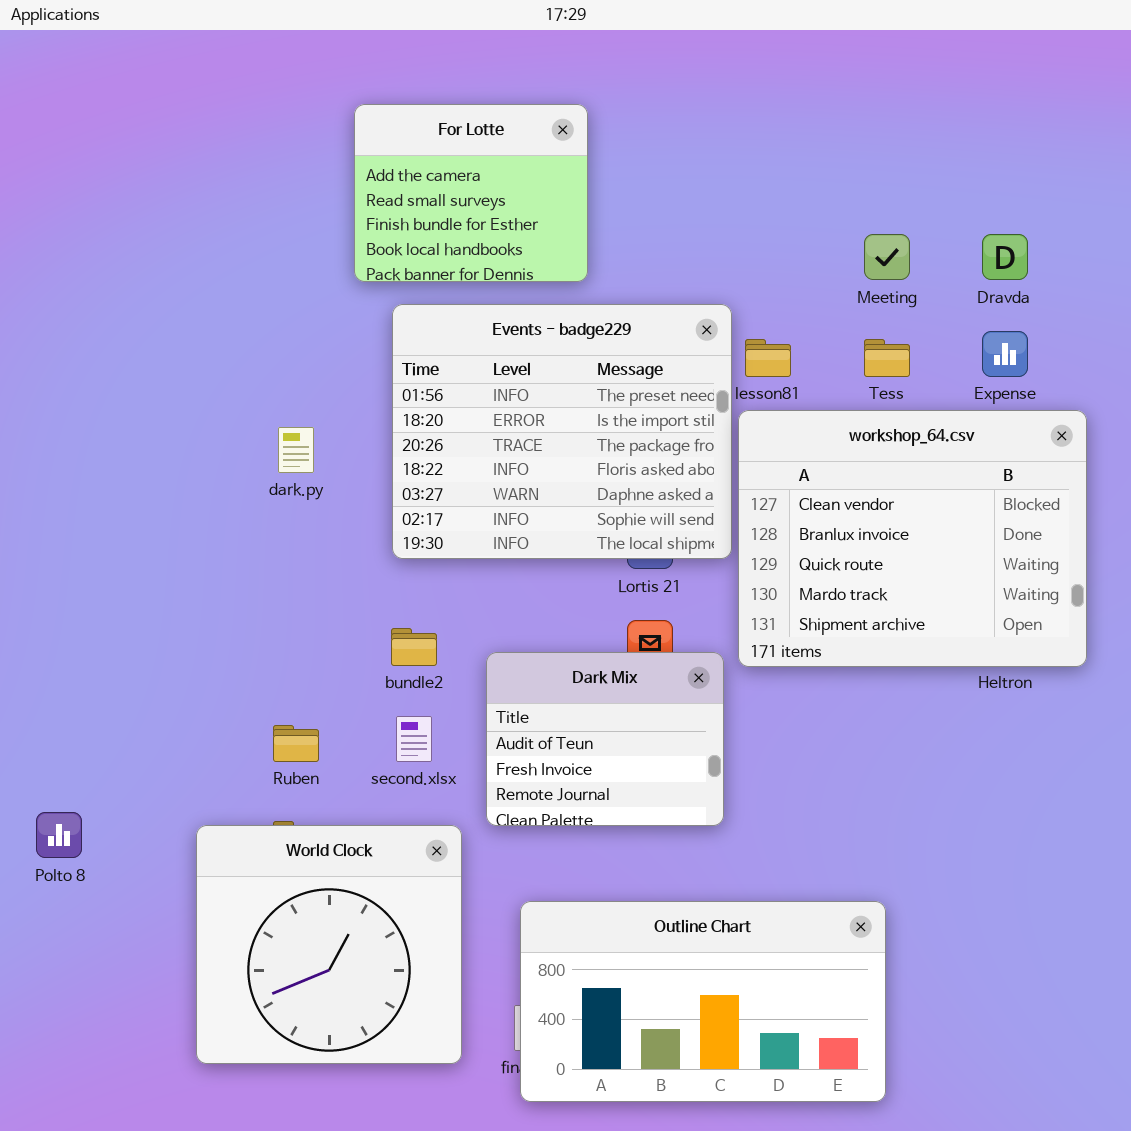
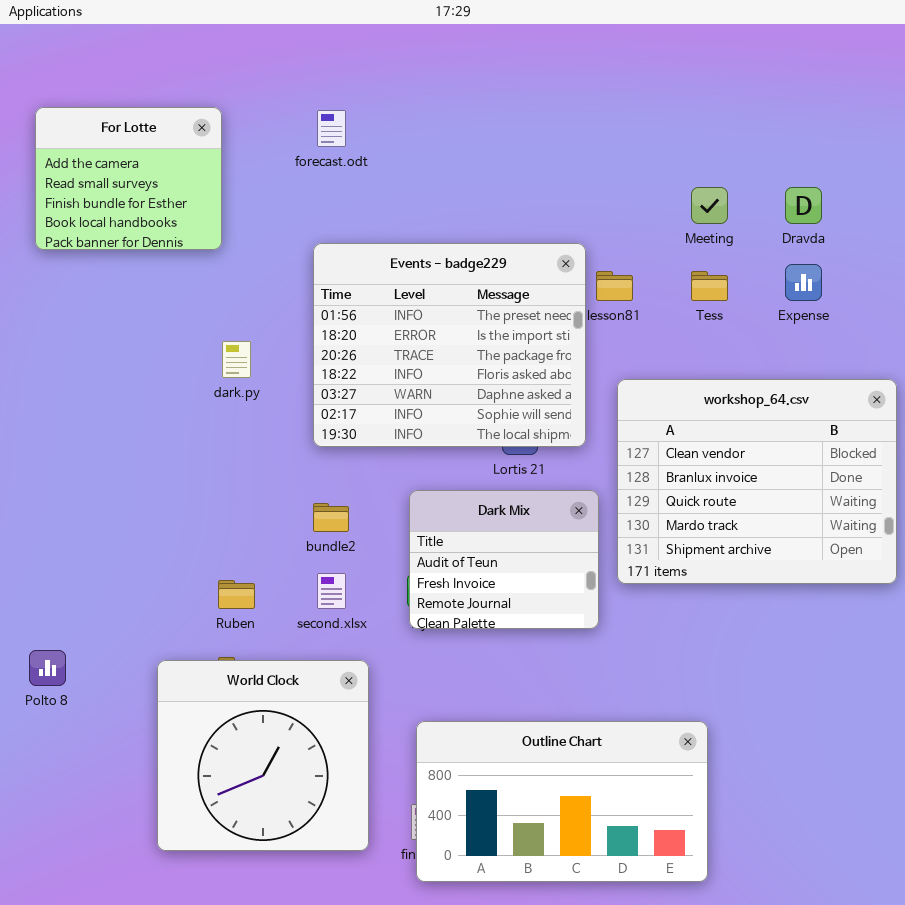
For Lotte: [354,104,588,282] -> [35,107,222,250], moved
workshop_64.csv: [738,410,1087,667] -> [617,379,897,584], moved
Dark Mix: [486,652,724,826] -> [409,490,599,629], moved

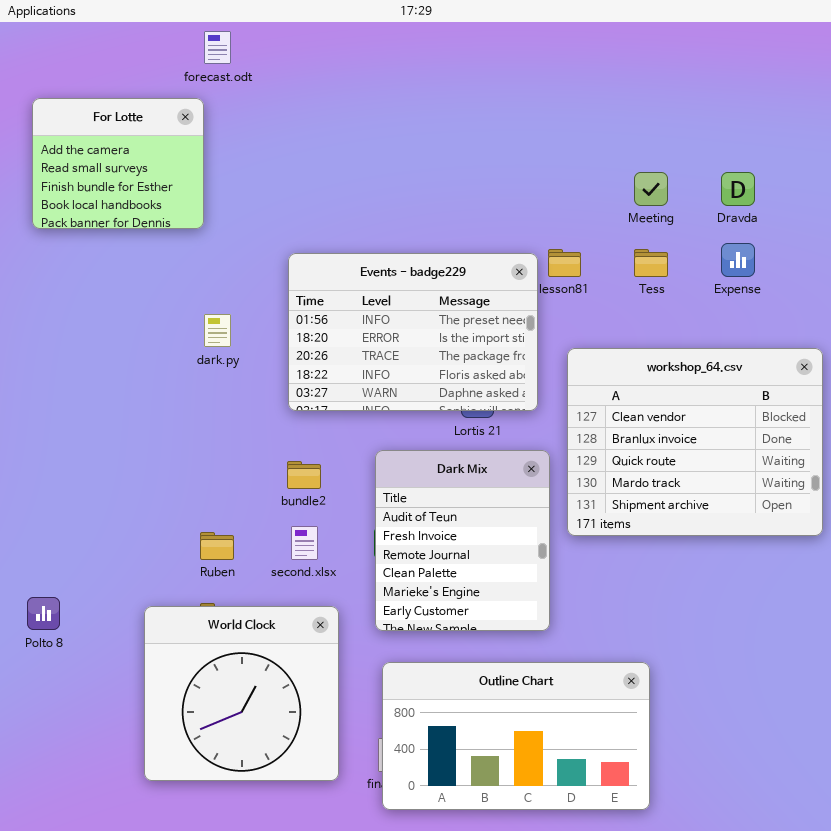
forecast.odt: [317,110,346,147] -> [204,31,231,64], moved
Events - badge229: [313,243,586,447] -> [288,253,538,411], resized
Dark Mix: [409,490,599,629] -> [375,450,550,631], resized

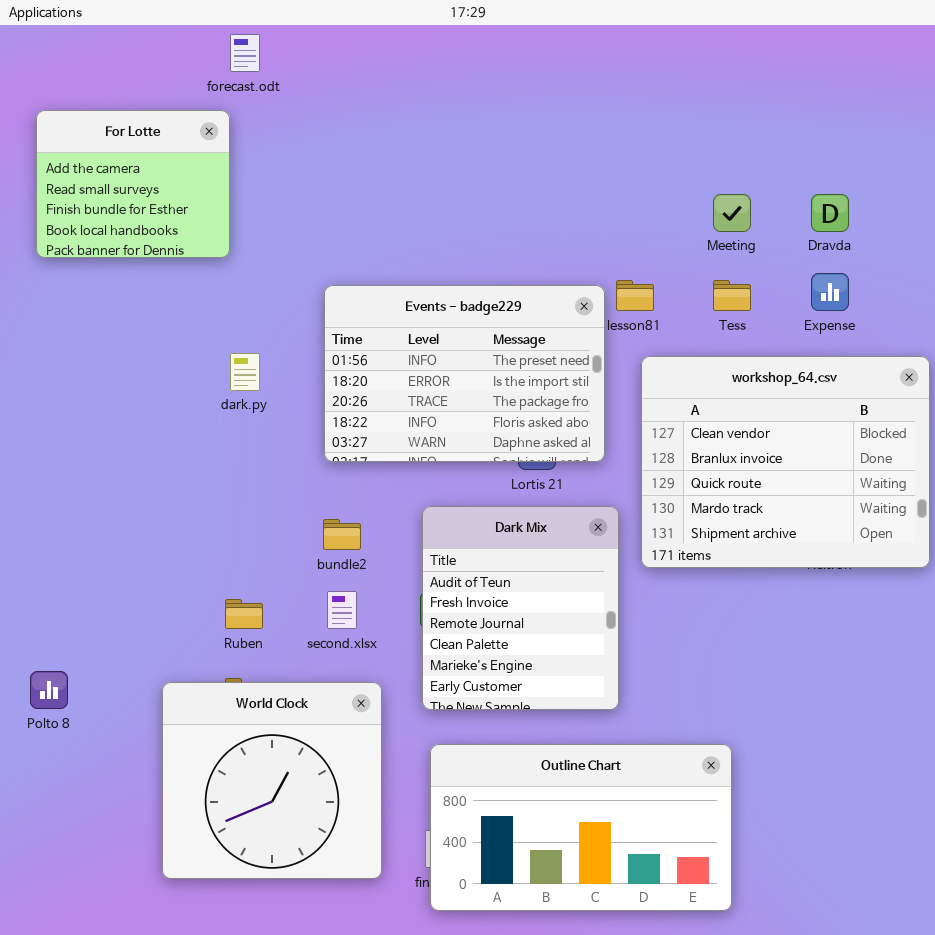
workshop_64.csv: [567,348,823,536] -> [641,356,930,568], moved

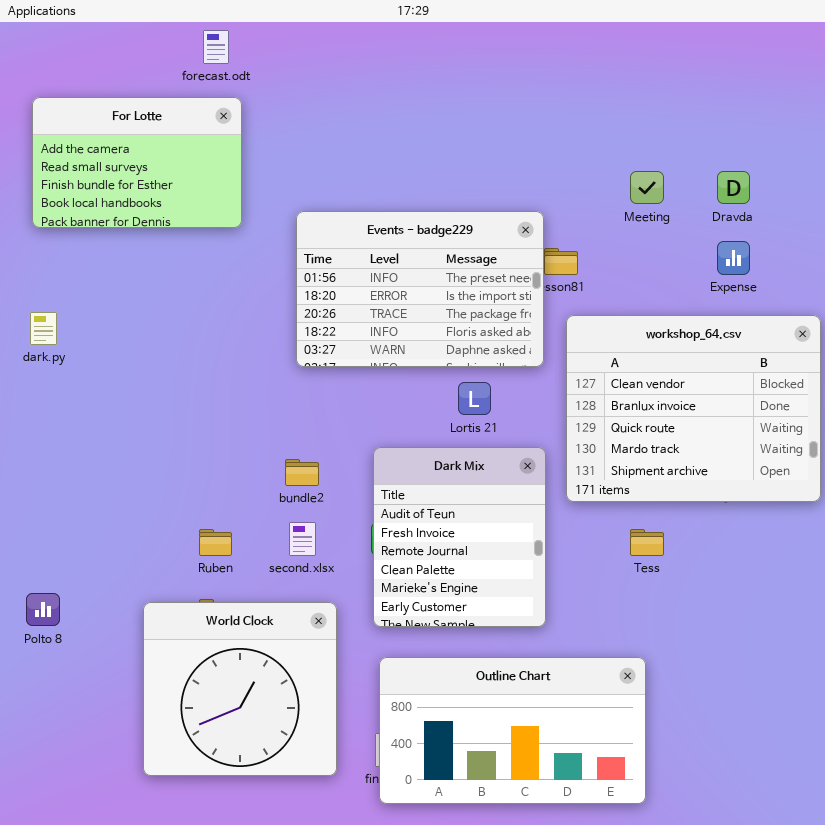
For Lotte: [36,110,230,258] -> [32,97,242,228], resized
Tess: [713,280,751,311] -> [630,529,664,556], moved
Events - badge229: [324,285,605,462] -> [296,211,544,367], moved
dark.py: [230,353,260,391] -> [30,312,57,345], moved

